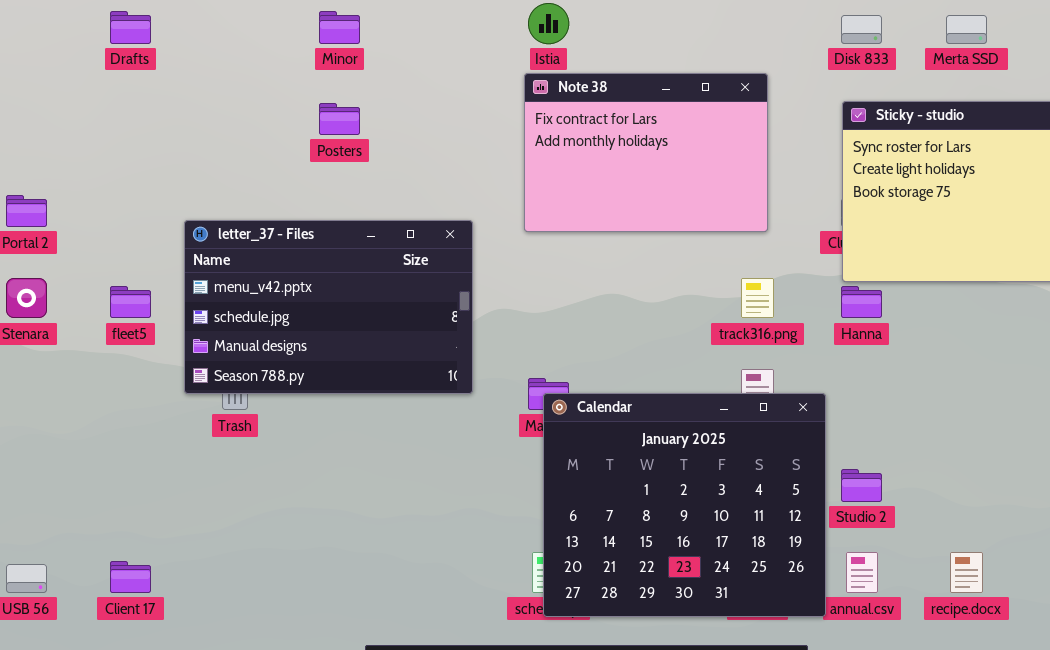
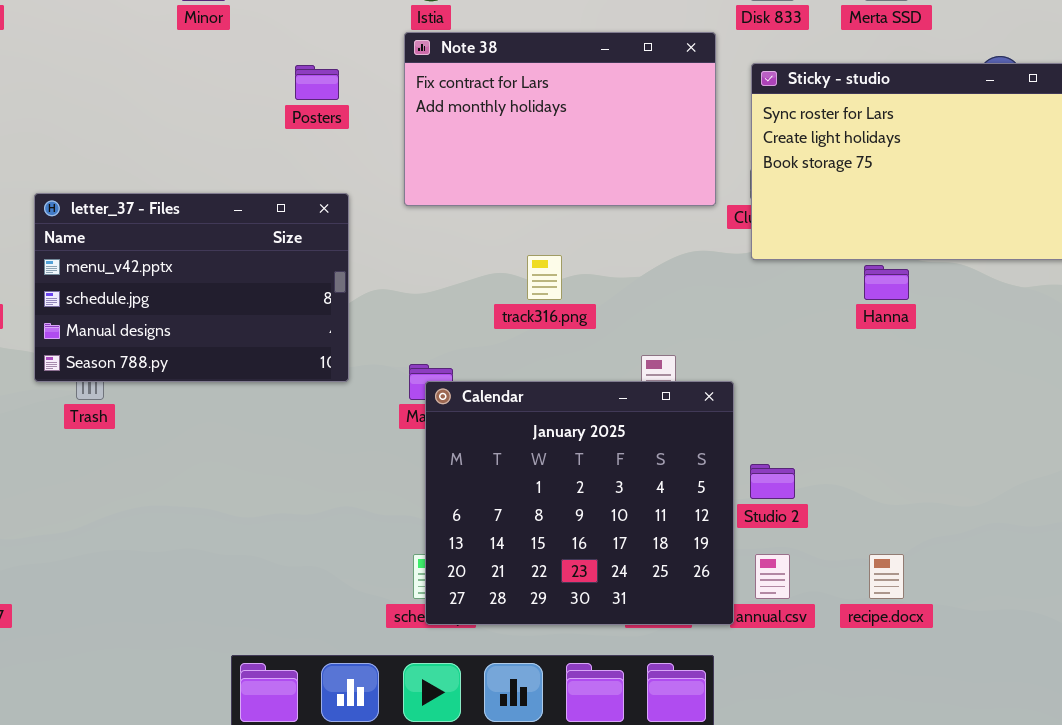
Note 38: [524,73,768,232] -> [404,32,716,206], resized
Posters: [319,103,360,135] -> [295,65,339,100], moved
track316.png: [741,278,774,318] -> [527,255,562,300], moved
Hanna: [841,286,882,318] -> [864,265,909,300], moved

